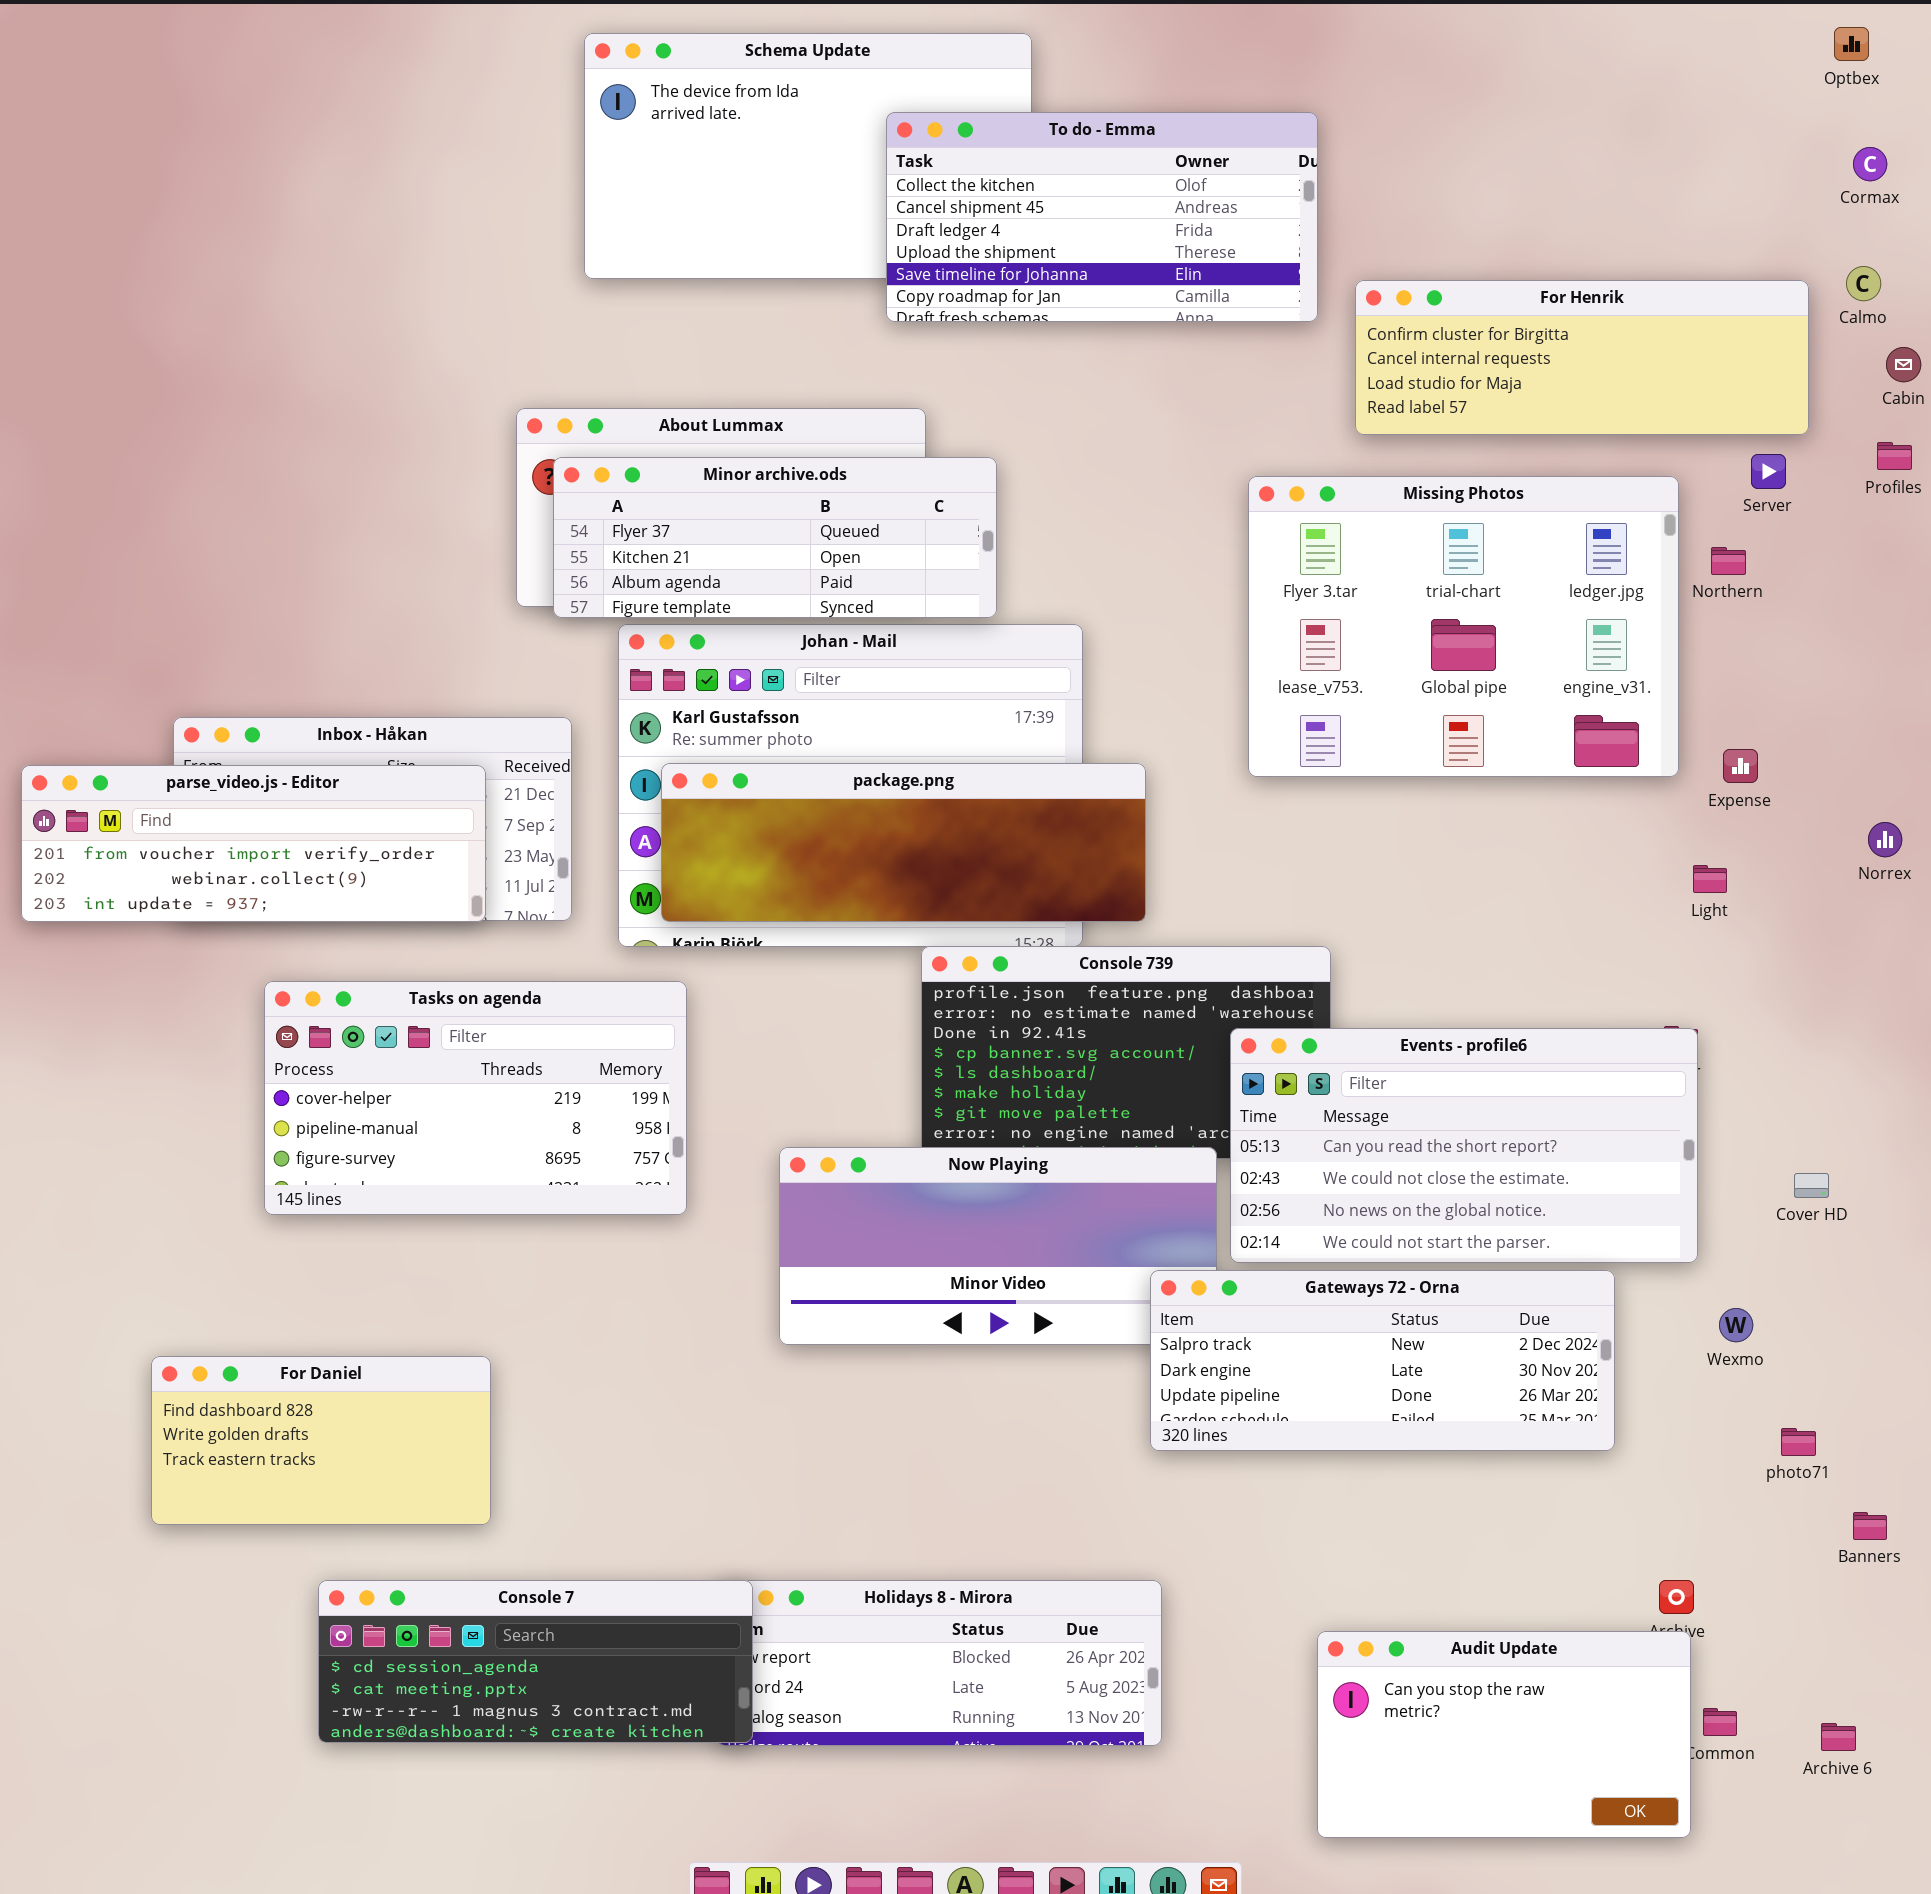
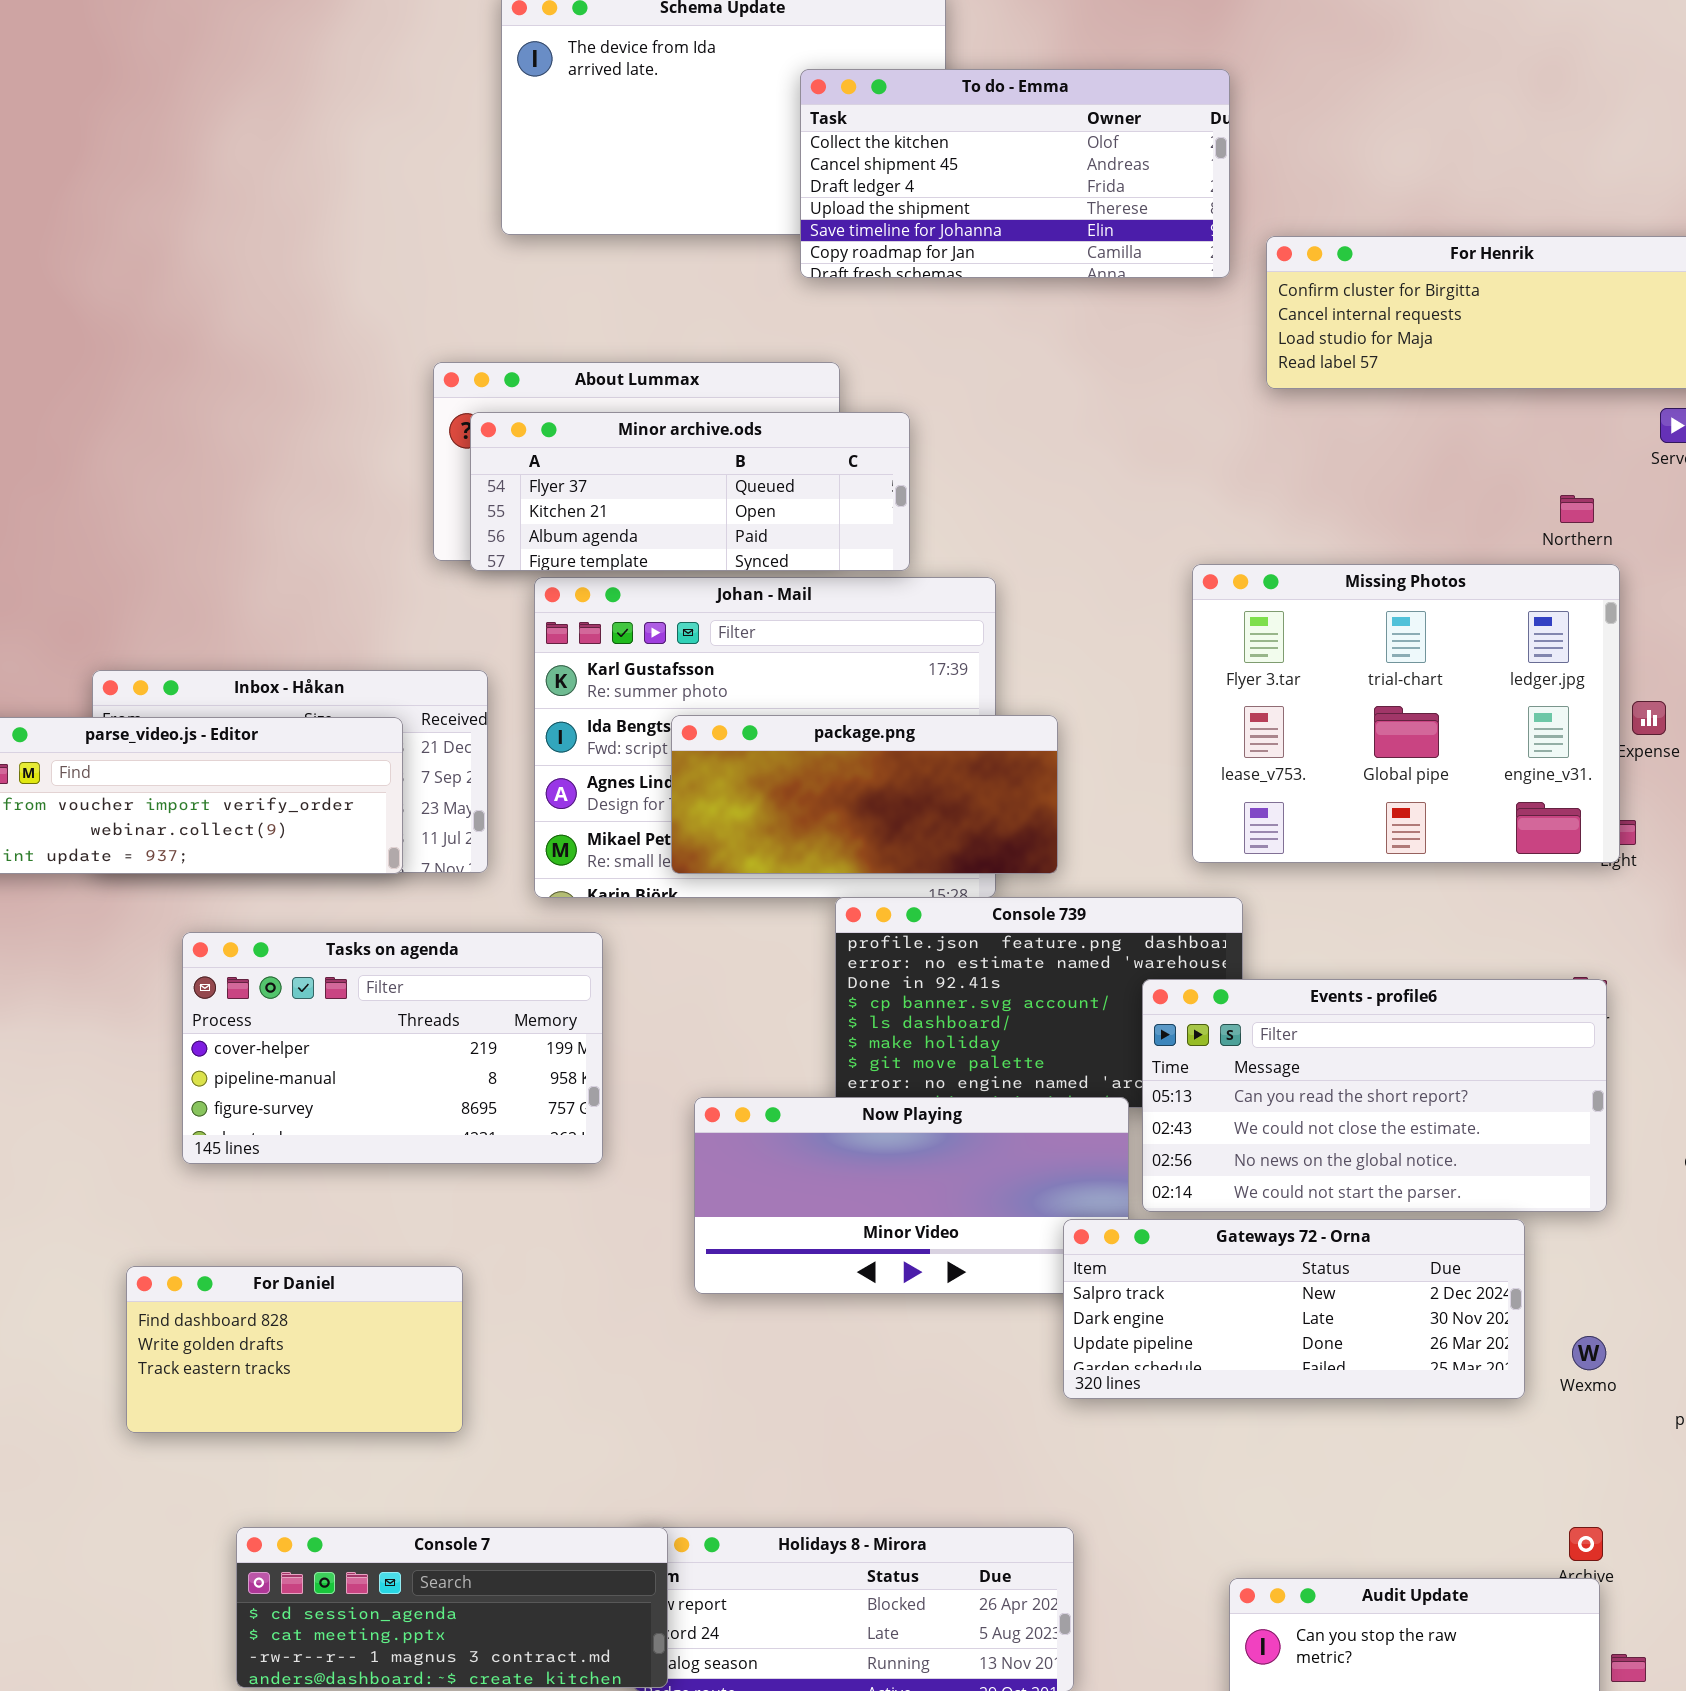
Missing Photos: [1248,476,1679,777] -> [1192,564,1620,863], moved
Northern: [1711,547,1746,575] -> [1560,495,1594,523], moved
package.png: [661,763,1146,922] -> [671,715,1058,874], resized
Wexmo: [1719,1308,1753,1342] -> [1572,1336,1606,1370], moved
For Daniel: [151,1356,491,1525] -> [126,1266,463,1433], moved

